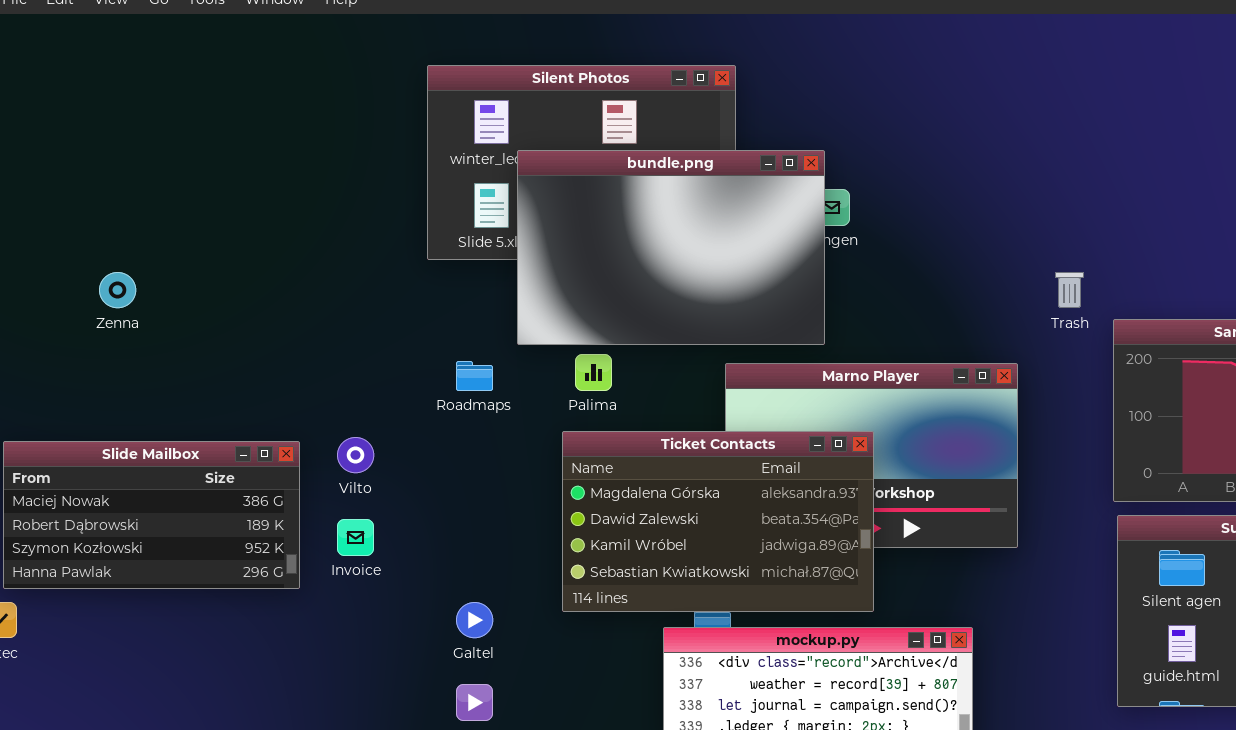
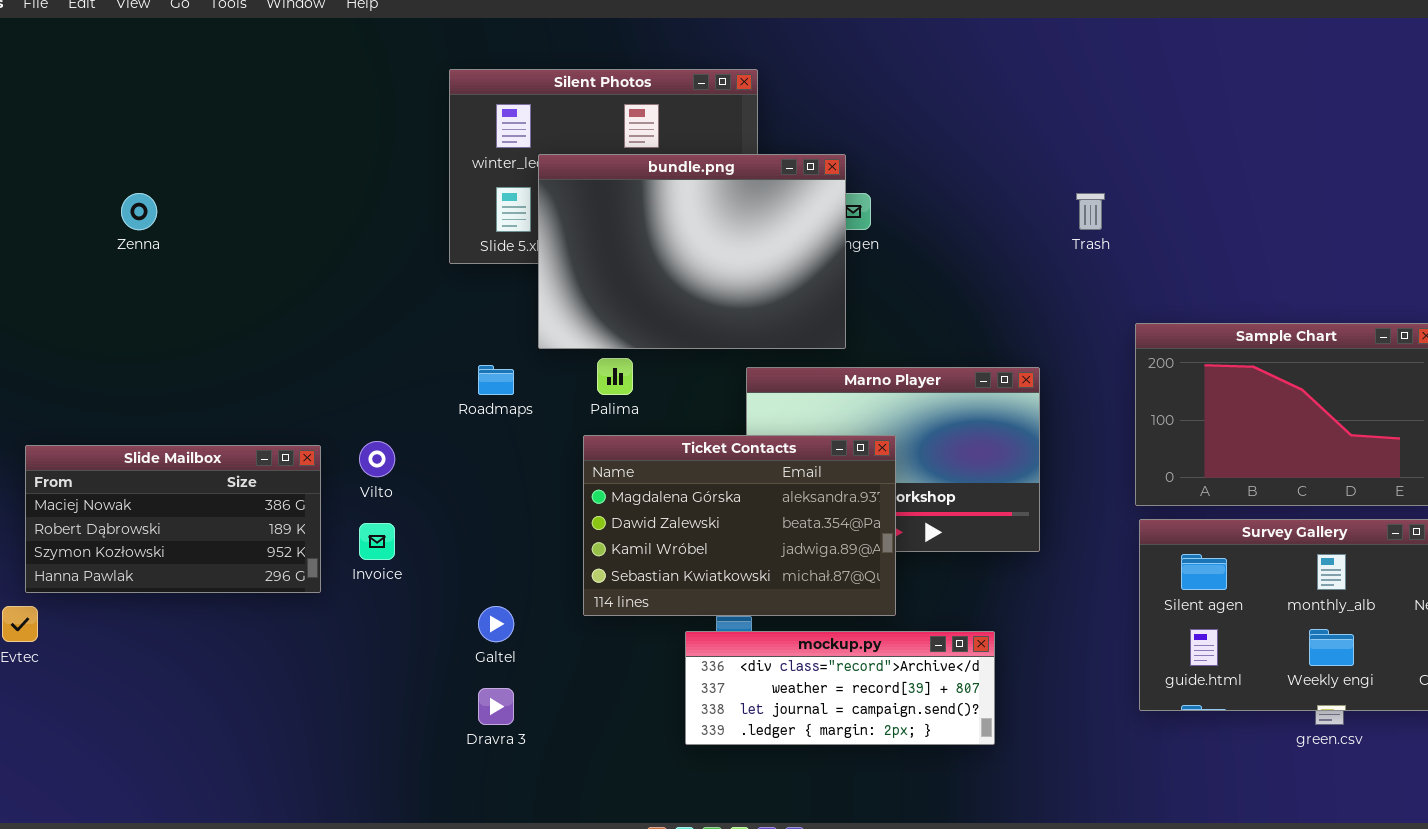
Zenna: [99,272,136,308] -> [121,193,157,230], moved
Trash: [1055,272,1084,308] -> [1076,193,1105,230], moved

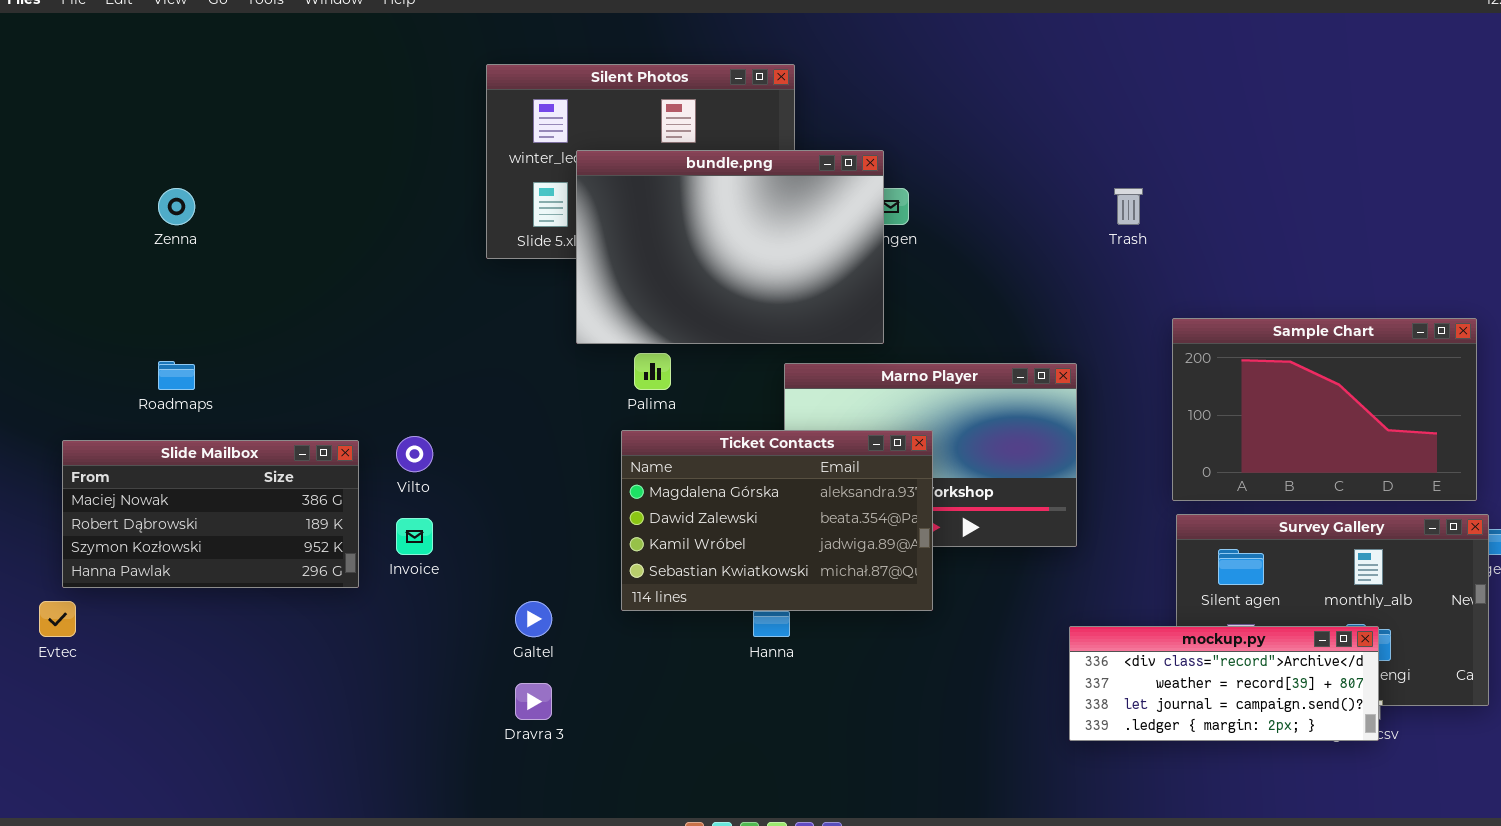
Roadmaps: [478,365,514,395] -> [158,361,195,390], moved
mockup.py: [685,631,995,745] -> [1069,626,1379,741], moved

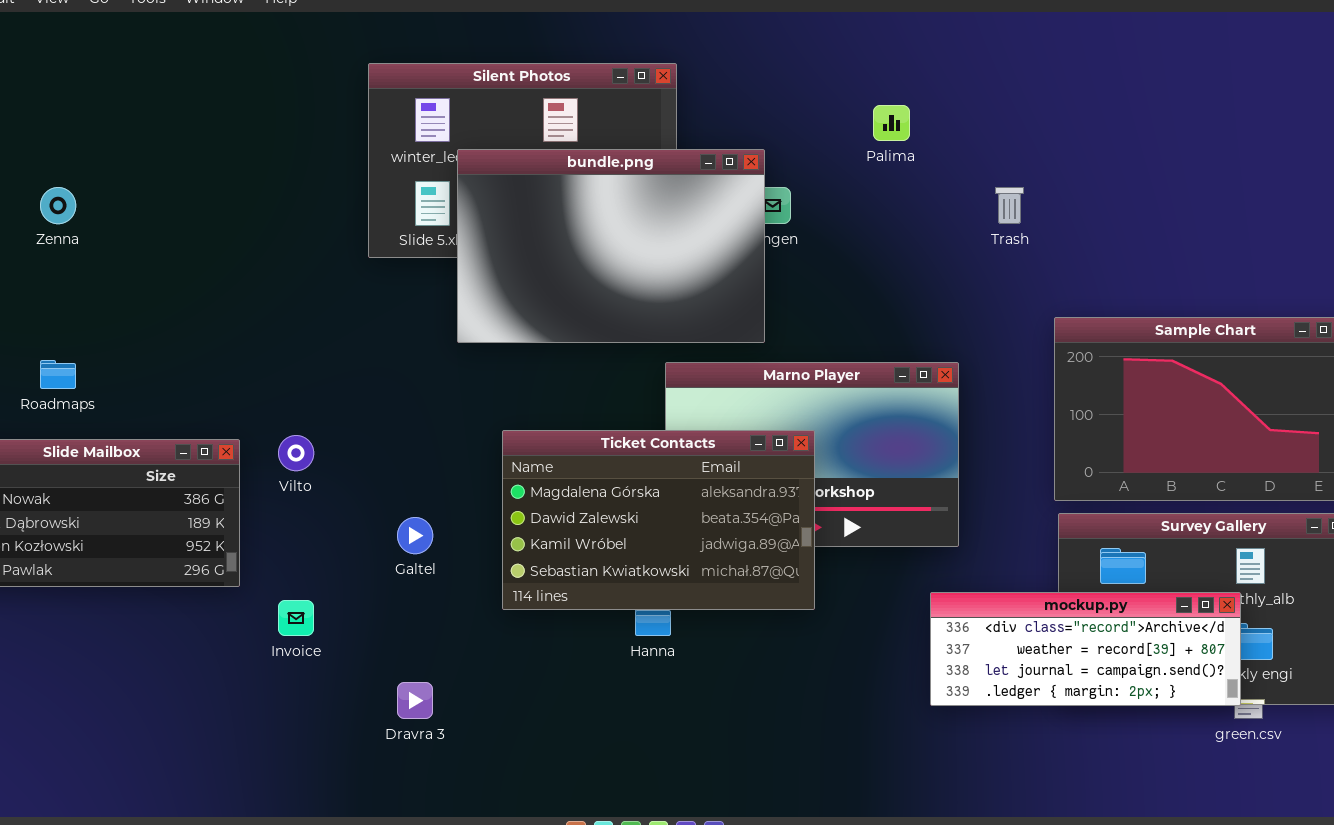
Palima: [634,353,671,390] -> [873,105,910,141], moved
Invoice: [396,518,433,555] -> [278,600,314,636], moved
Galtel: [515,601,552,637] -> [397,517,433,554], moved
mockup.py: [1069,626,1379,741] -> [930,592,1241,706], moved

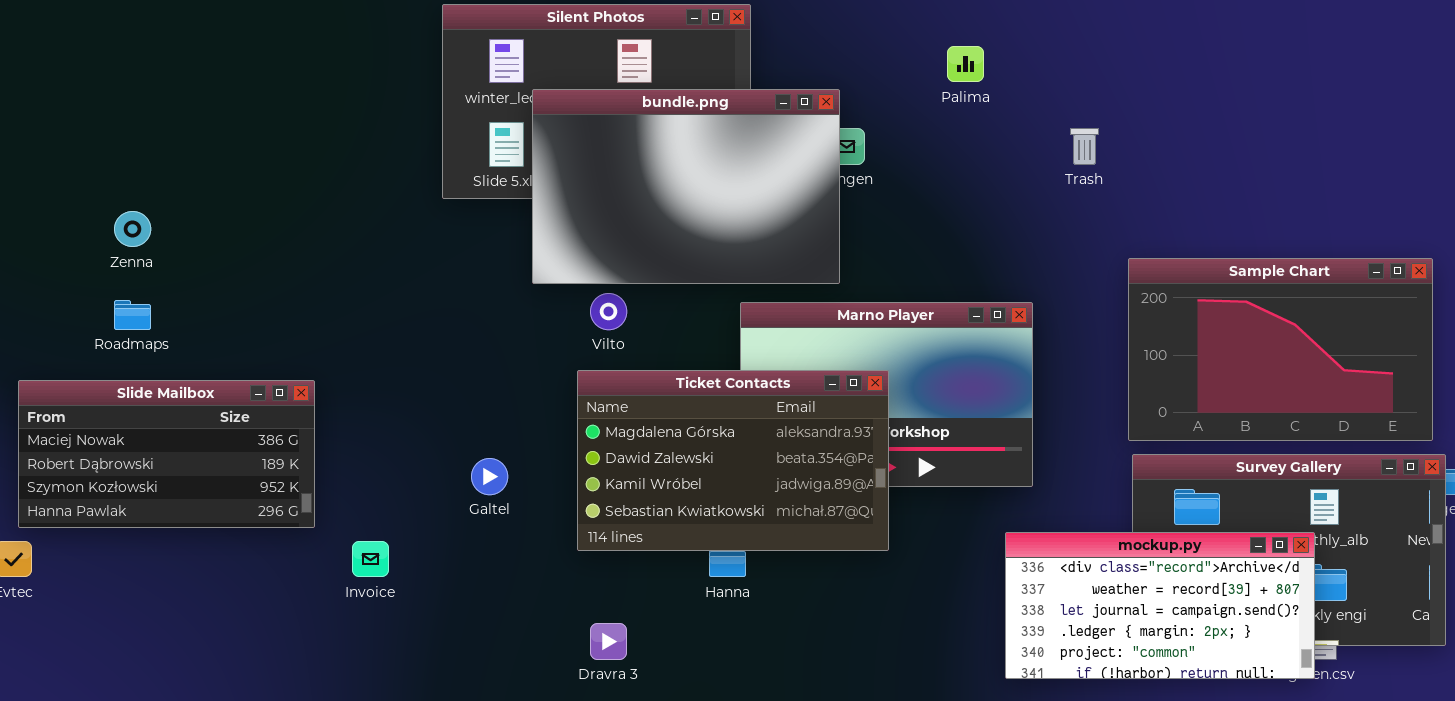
Zenna: [40,187,76,224] -> [114,211,151,247], moved
Vilto: [278,435,314,471] -> [590,293,627,330], moved
mockup.py: [930,592,1241,706] -> [1005,532,1315,679], resized
Dravra 3: [397,682,433,719] -> [590,623,627,660], moved

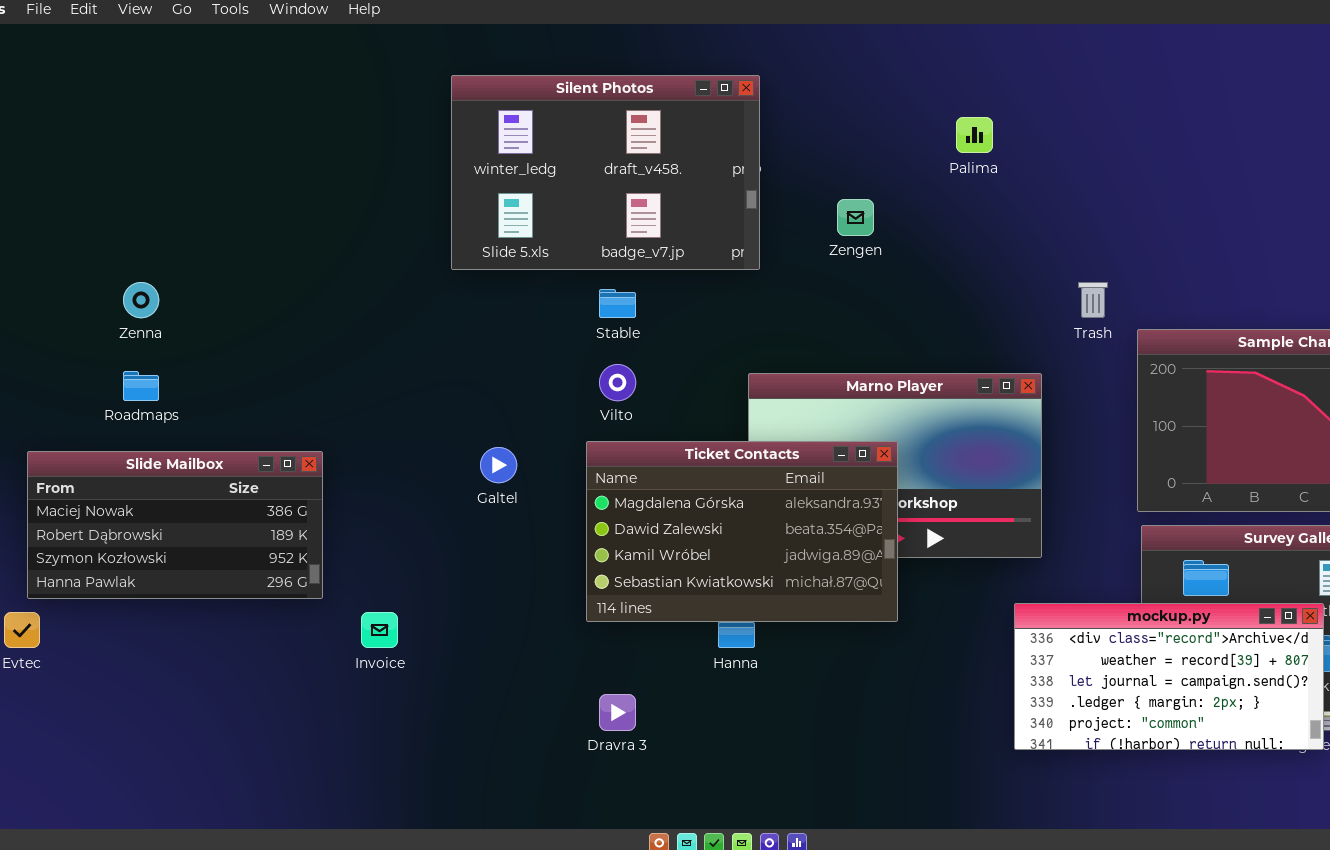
bundle.png: [532,89,840,284] -> none, closed
Trash: [1070,128,1099,165] -> [1078,282,1108,318], moved
Galtel: [471,458,508,495] -> [480,447,517,483], moved

